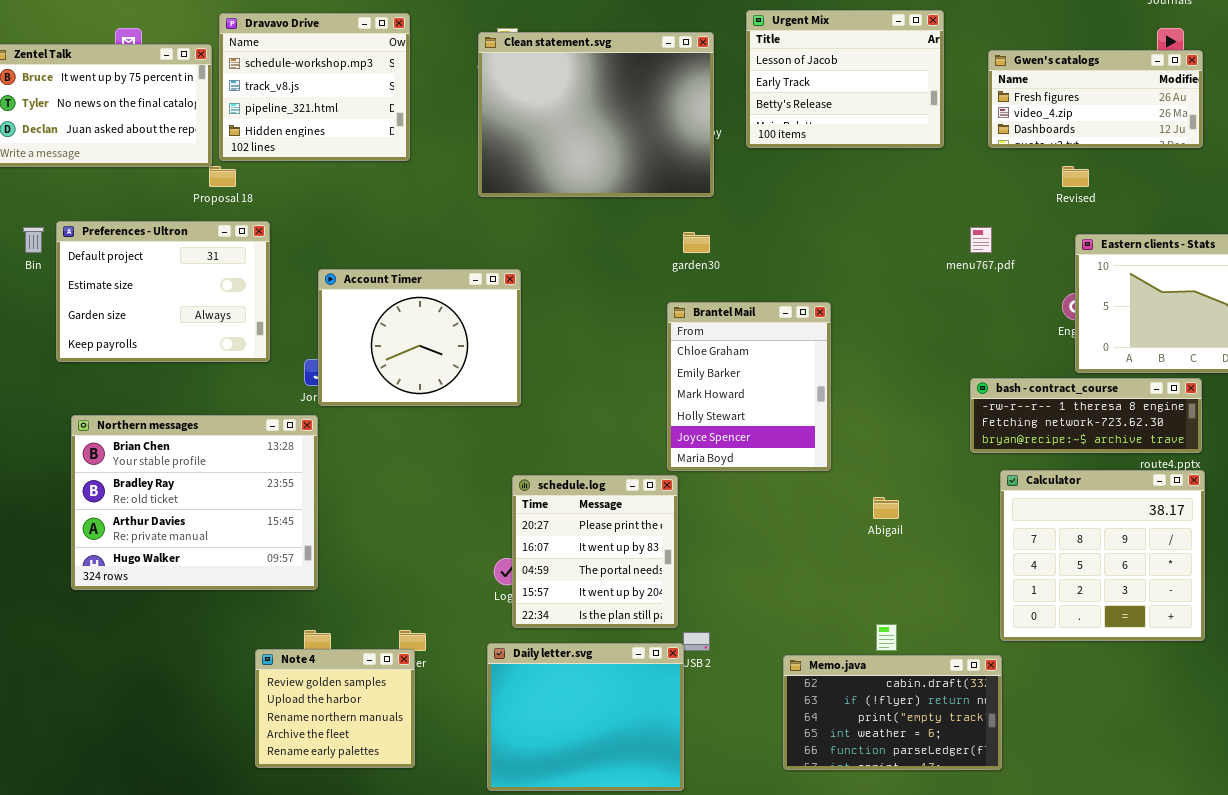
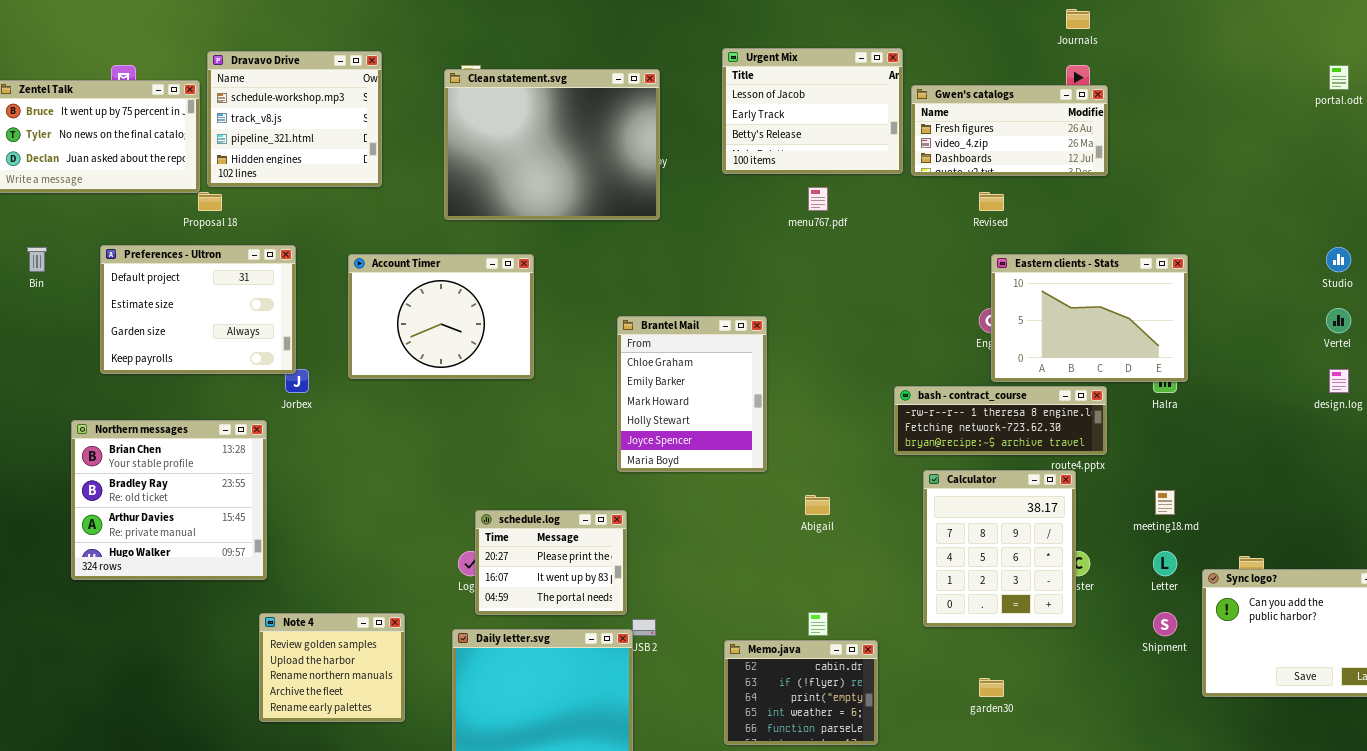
Urgent Mix: [746,10,944,148] -> [722,48,903,174], moved
Preferences - Ultron: [56,221,270,362] -> [100,245,296,374], moved
menu767.pdf: [970,227,992,253] -> [808,187,828,211], moved
garden30: [683,232,710,253] -> [979,678,1004,697], moved
Account Timer: [318,269,521,406] -> [348,254,534,379], moved
Northern messages: [71,415,318,590] -> [71,420,267,580], resized
Calculator: [1000,470,1205,641] -> [923,470,1076,627], resized
schedule.log: [512,475,678,628] -> [475,510,627,615], resized
Note 4: [255,649,415,768] -> [259,613,405,722], moved
Memo.java: [783,655,1002,770] -> [724,640,878,745], resized

